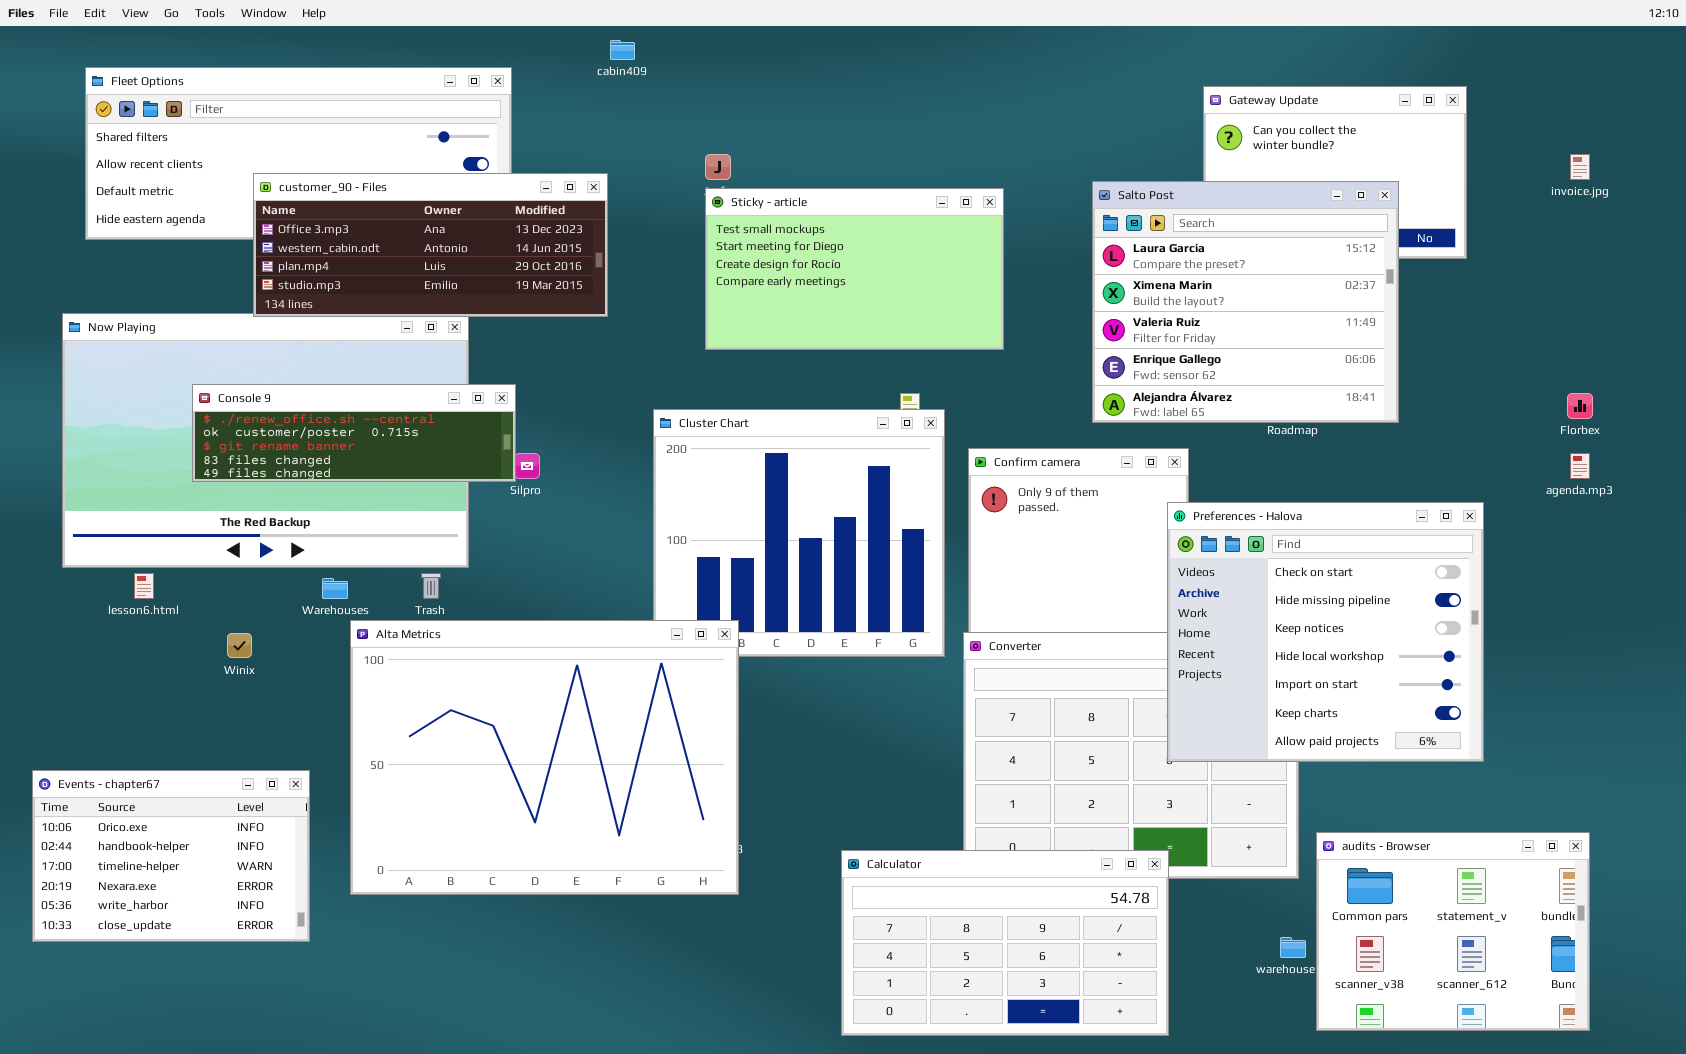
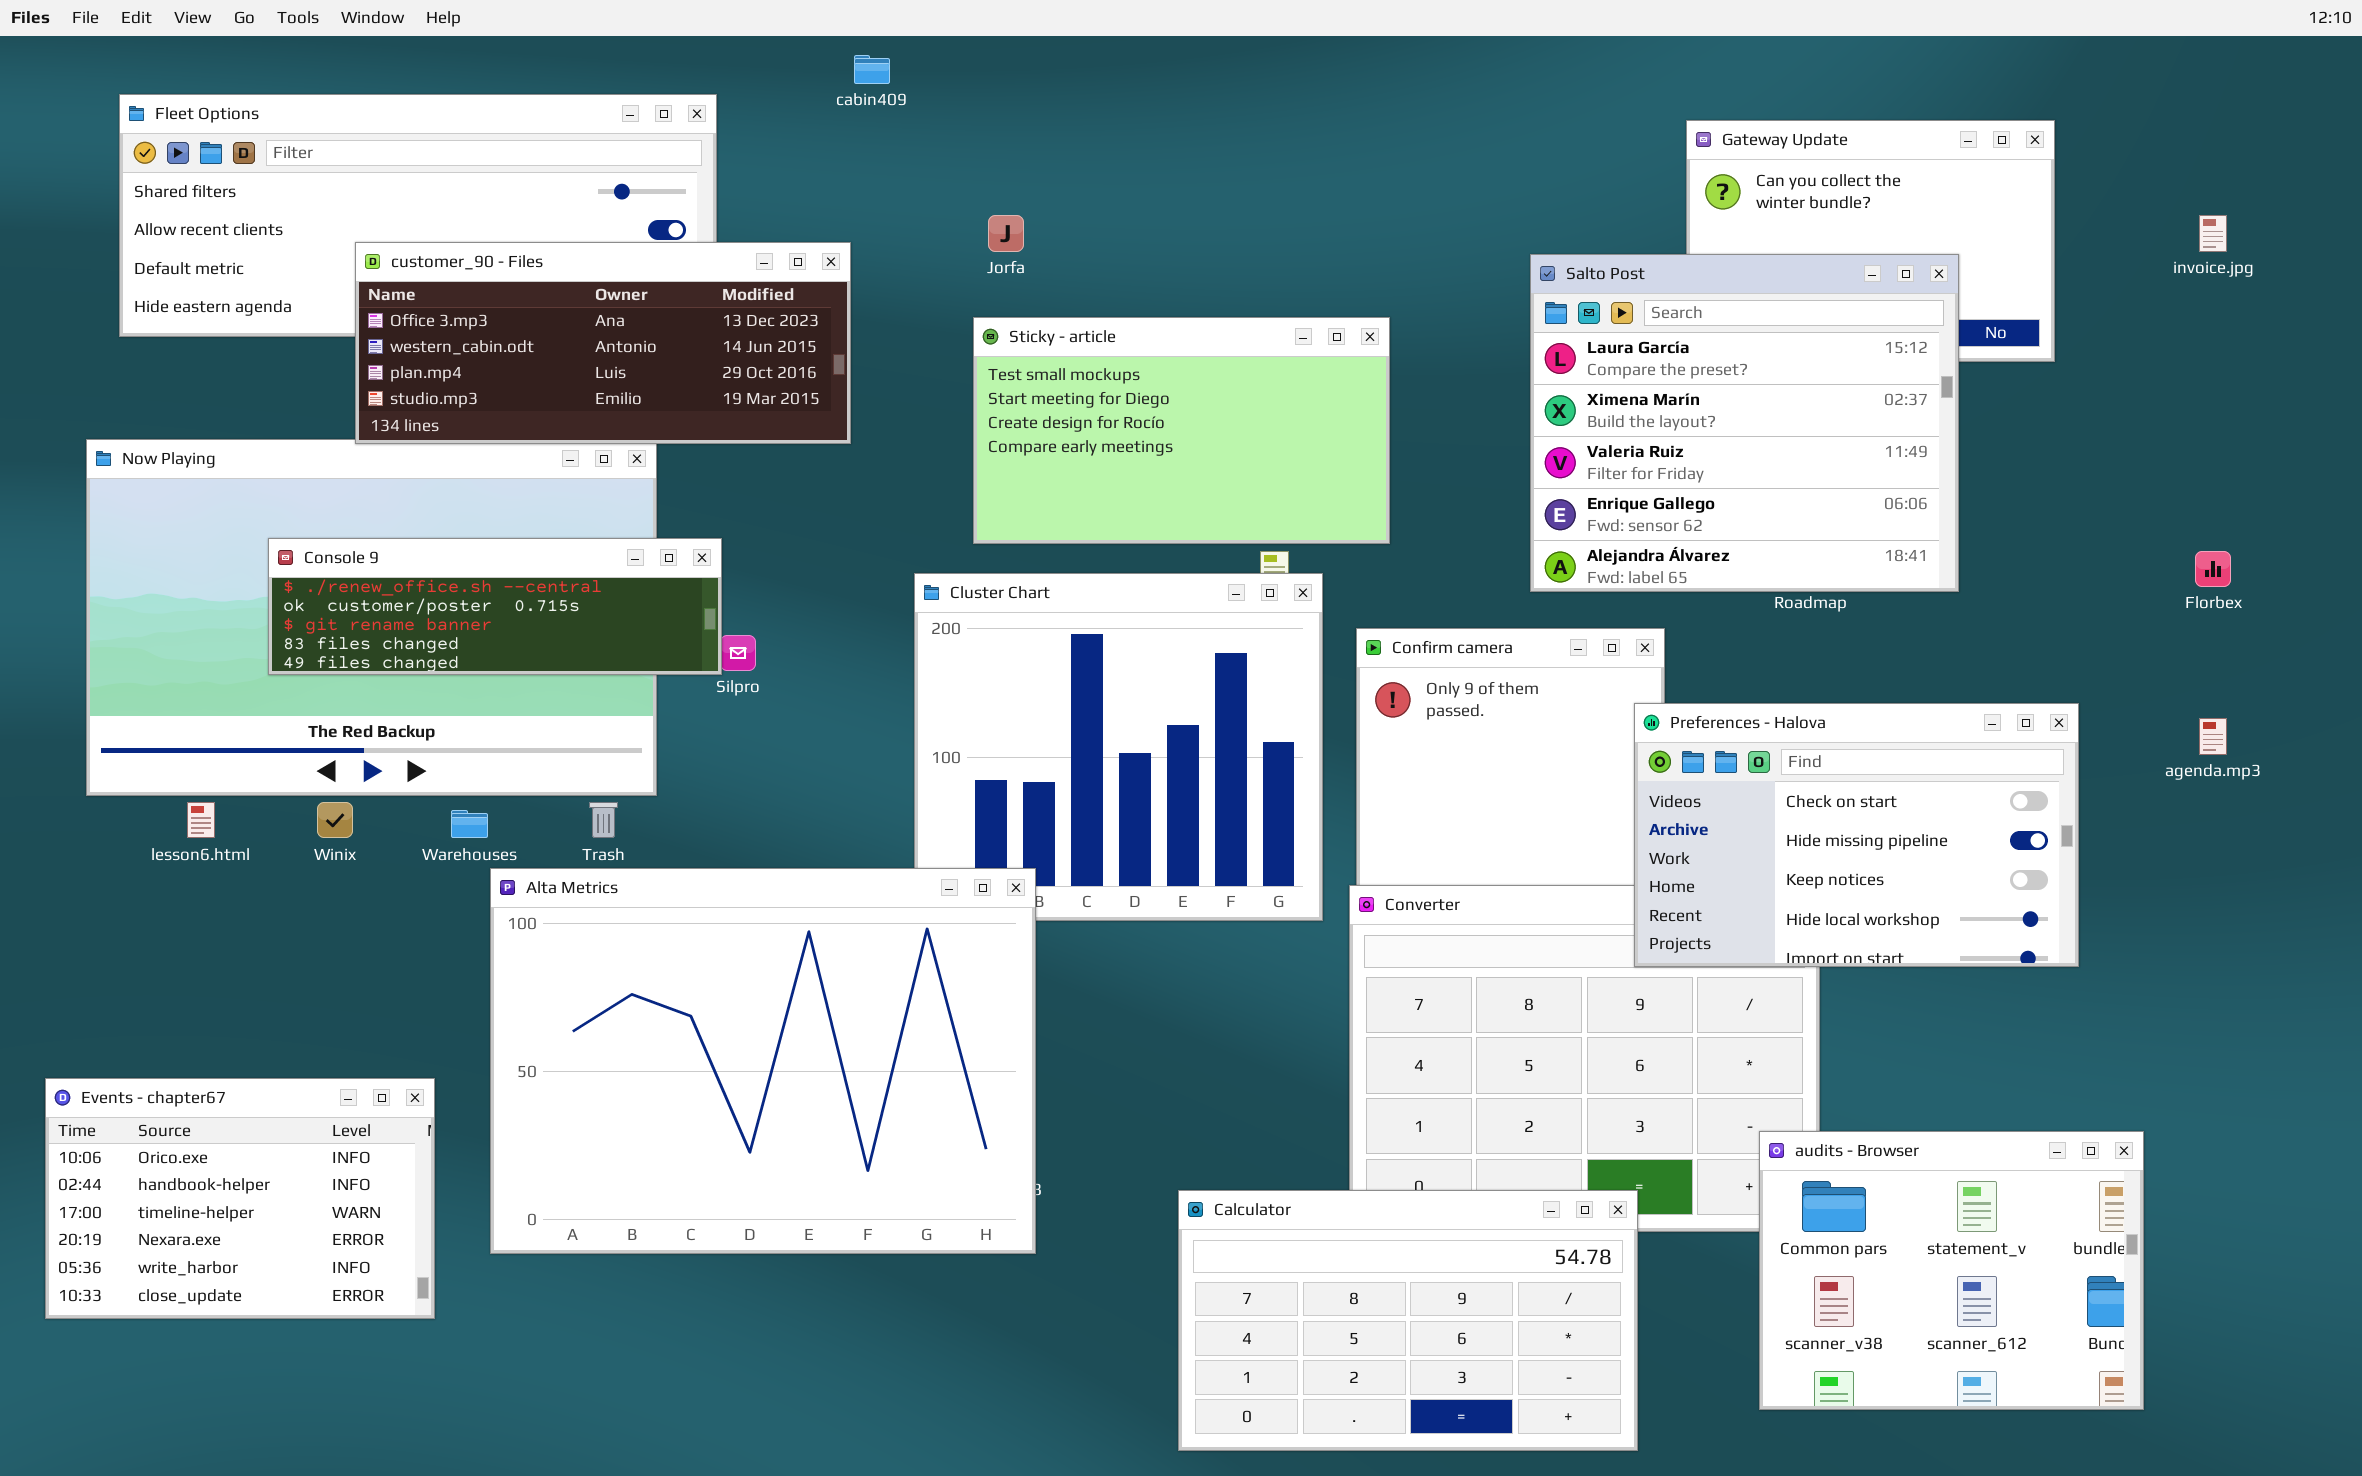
Sticky - article: [705,188,1004,350] -> [973,317,1390,544], moved
agenda.mp3: [1570,453,1590,479] -> [2199,718,2227,755], moved
Preferences - Halova: [1167,502,1484,762] -> [1634,703,2079,967], resized
Winix: [227,633,252,658] -> [317,802,353,838], moved
audits - Browser: [1316,832,1590,1031] -> [1759,1131,2144,1410], moved

